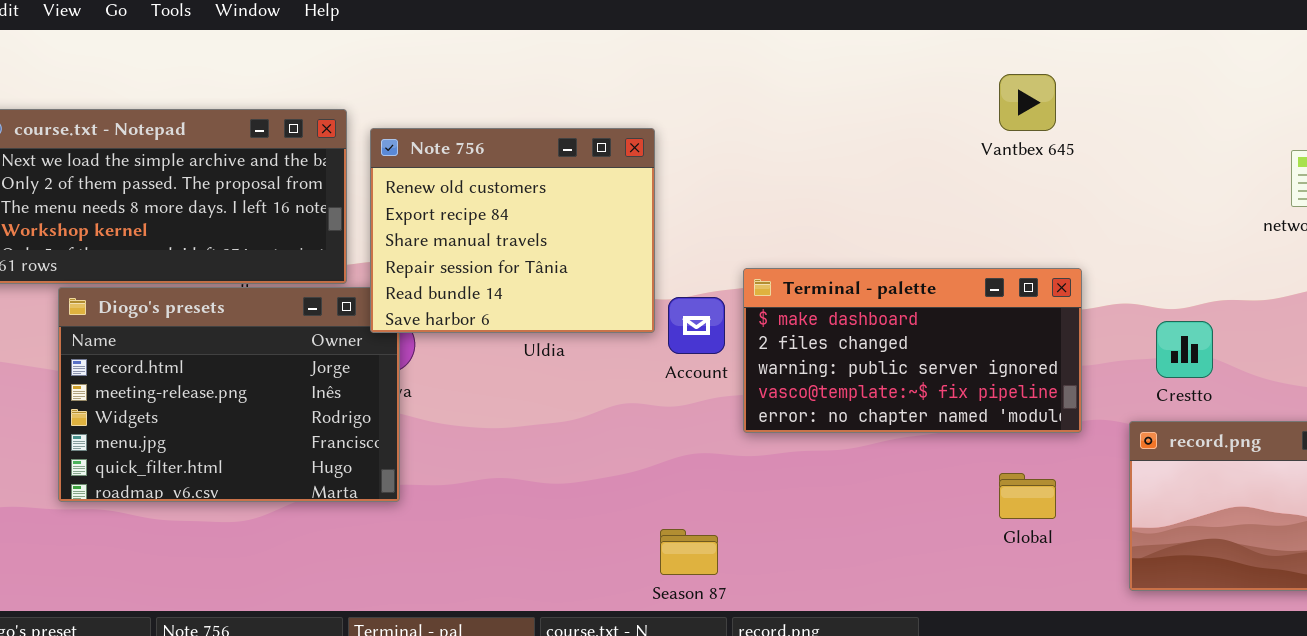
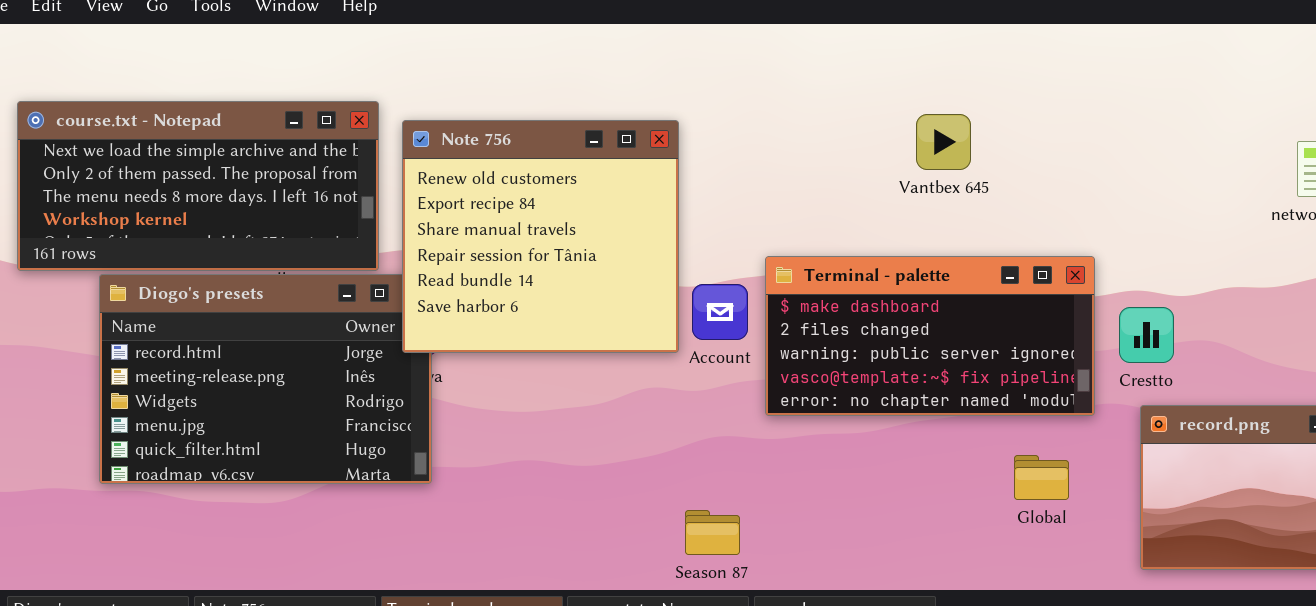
Vantbex 645: [999,74,1056,131] -> [916,114,971,170], moved
Note 756: [370,128,655,333] -> [402,120,679,353], resized
Crestto: [1156,321,1213,378] -> [1119,307,1174,363], moved

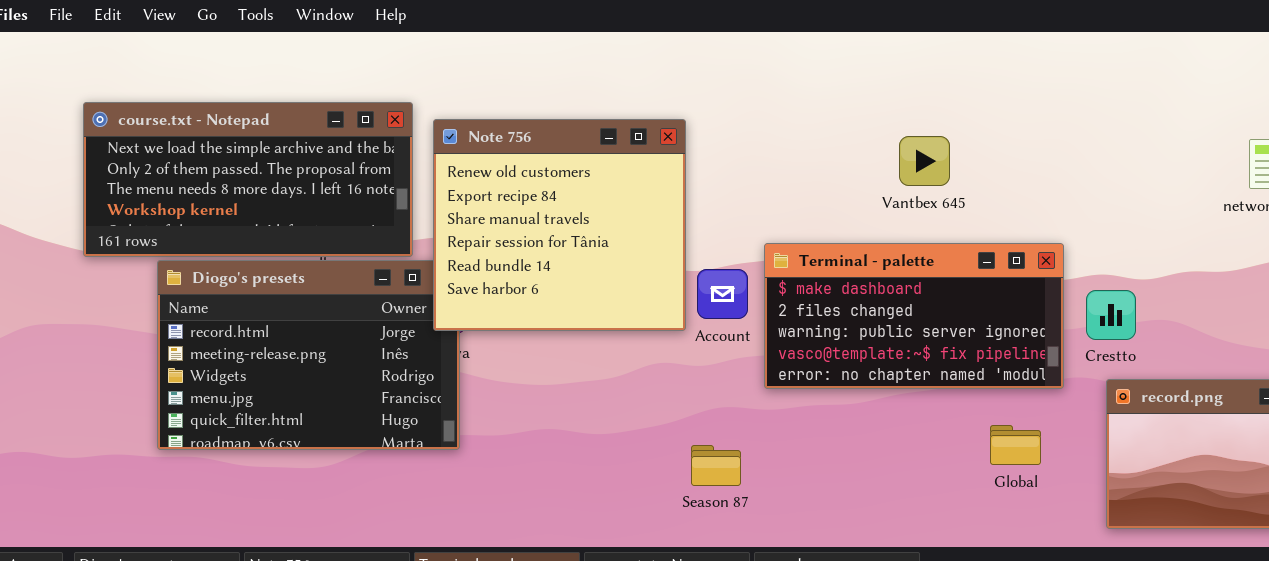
Vantbex 645: [916,114,971,170] -> [899,136,950,186], moved
Season 87: [685,510,740,555] -> [691,445,741,486], moved

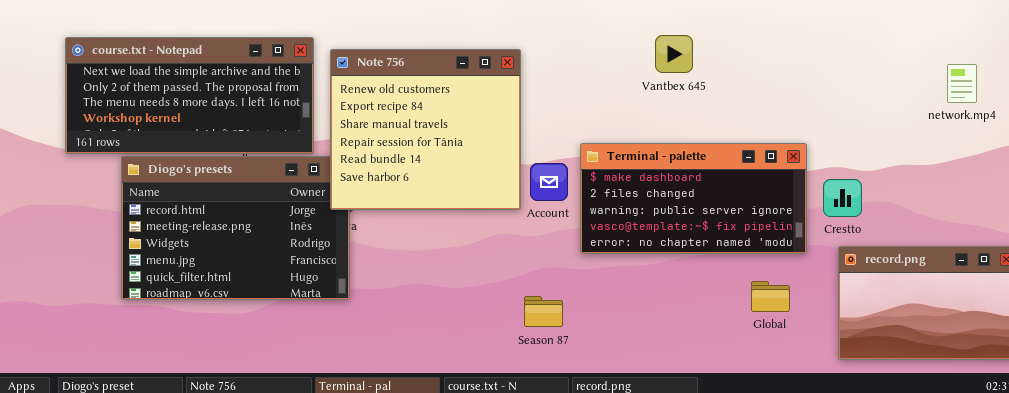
Vantbex 645: [899,136,950,186] -> [655,35,693,73], moved

